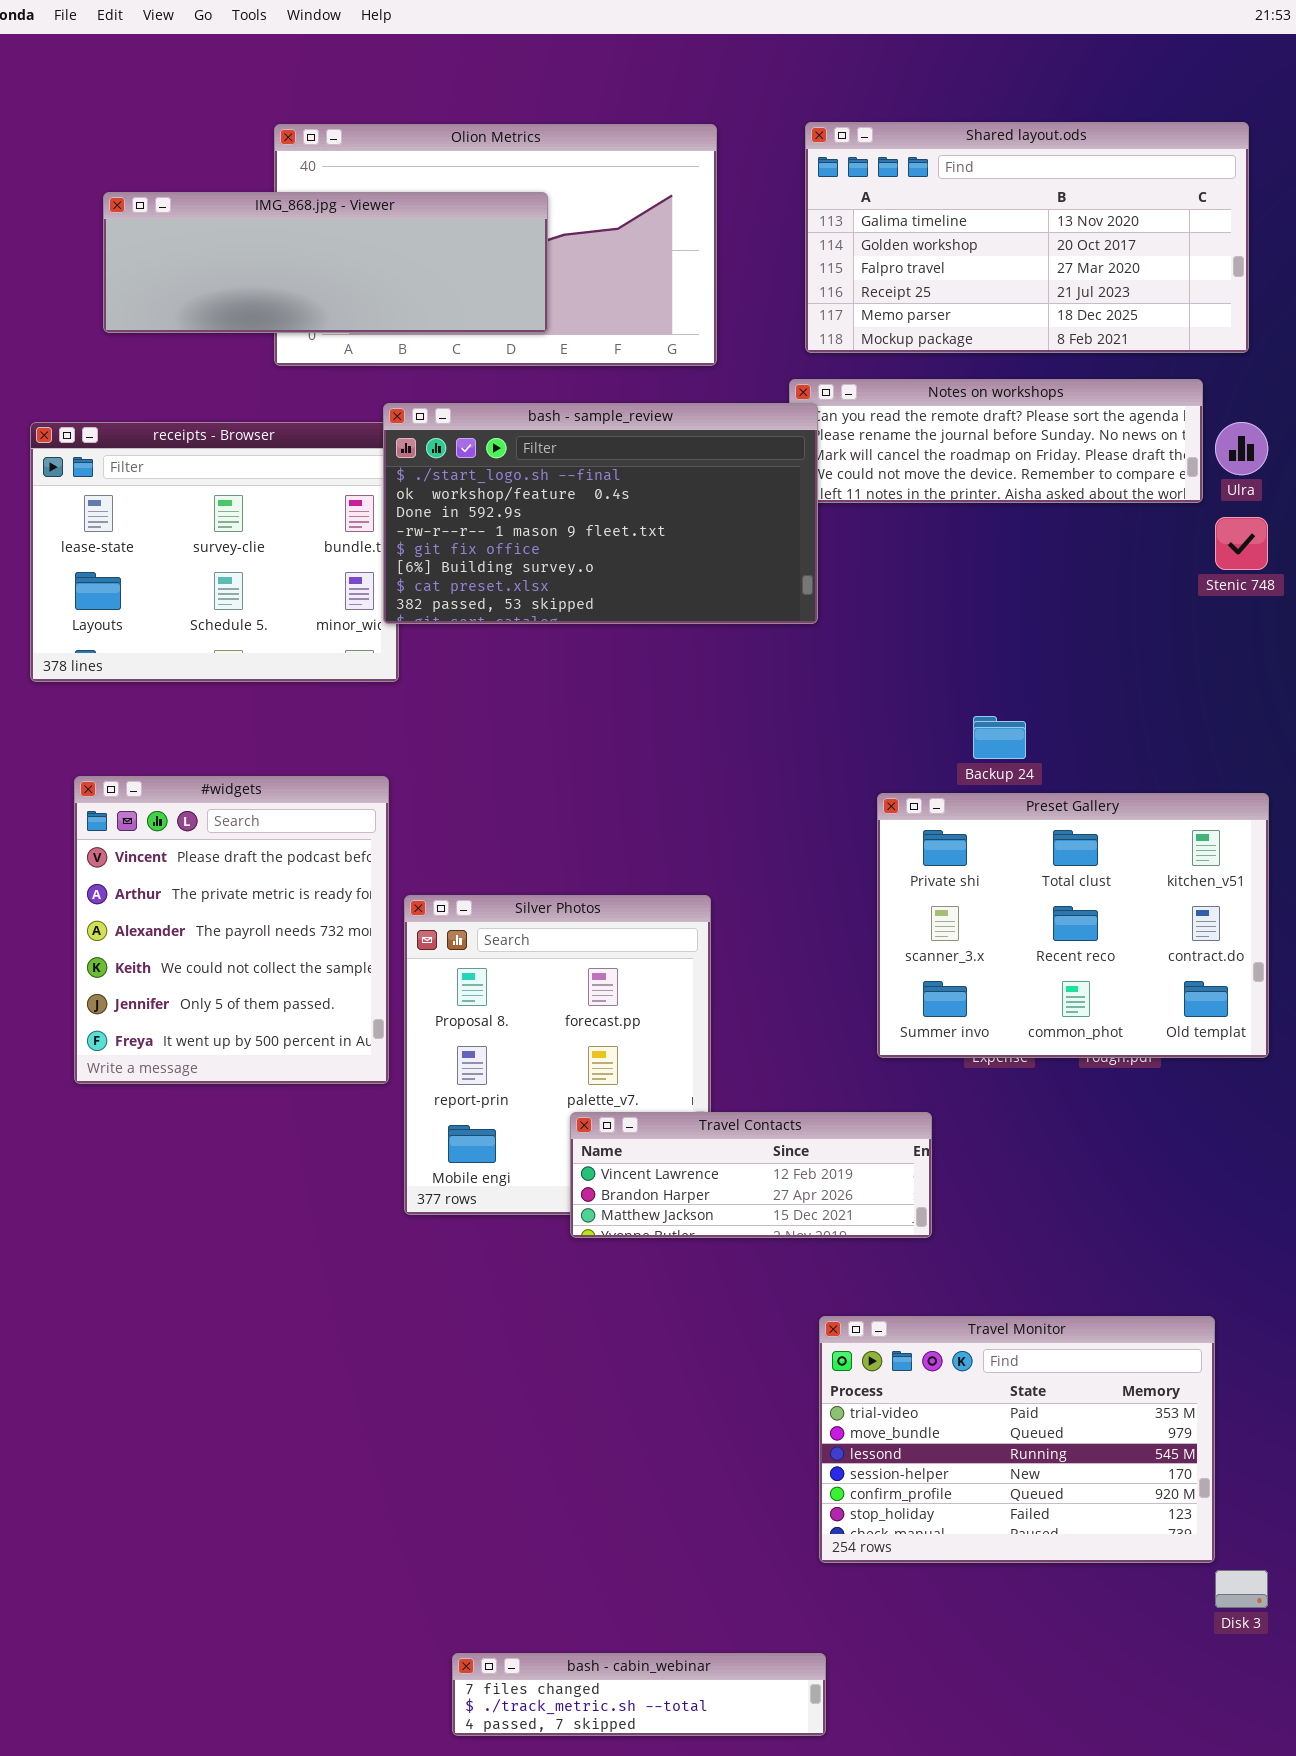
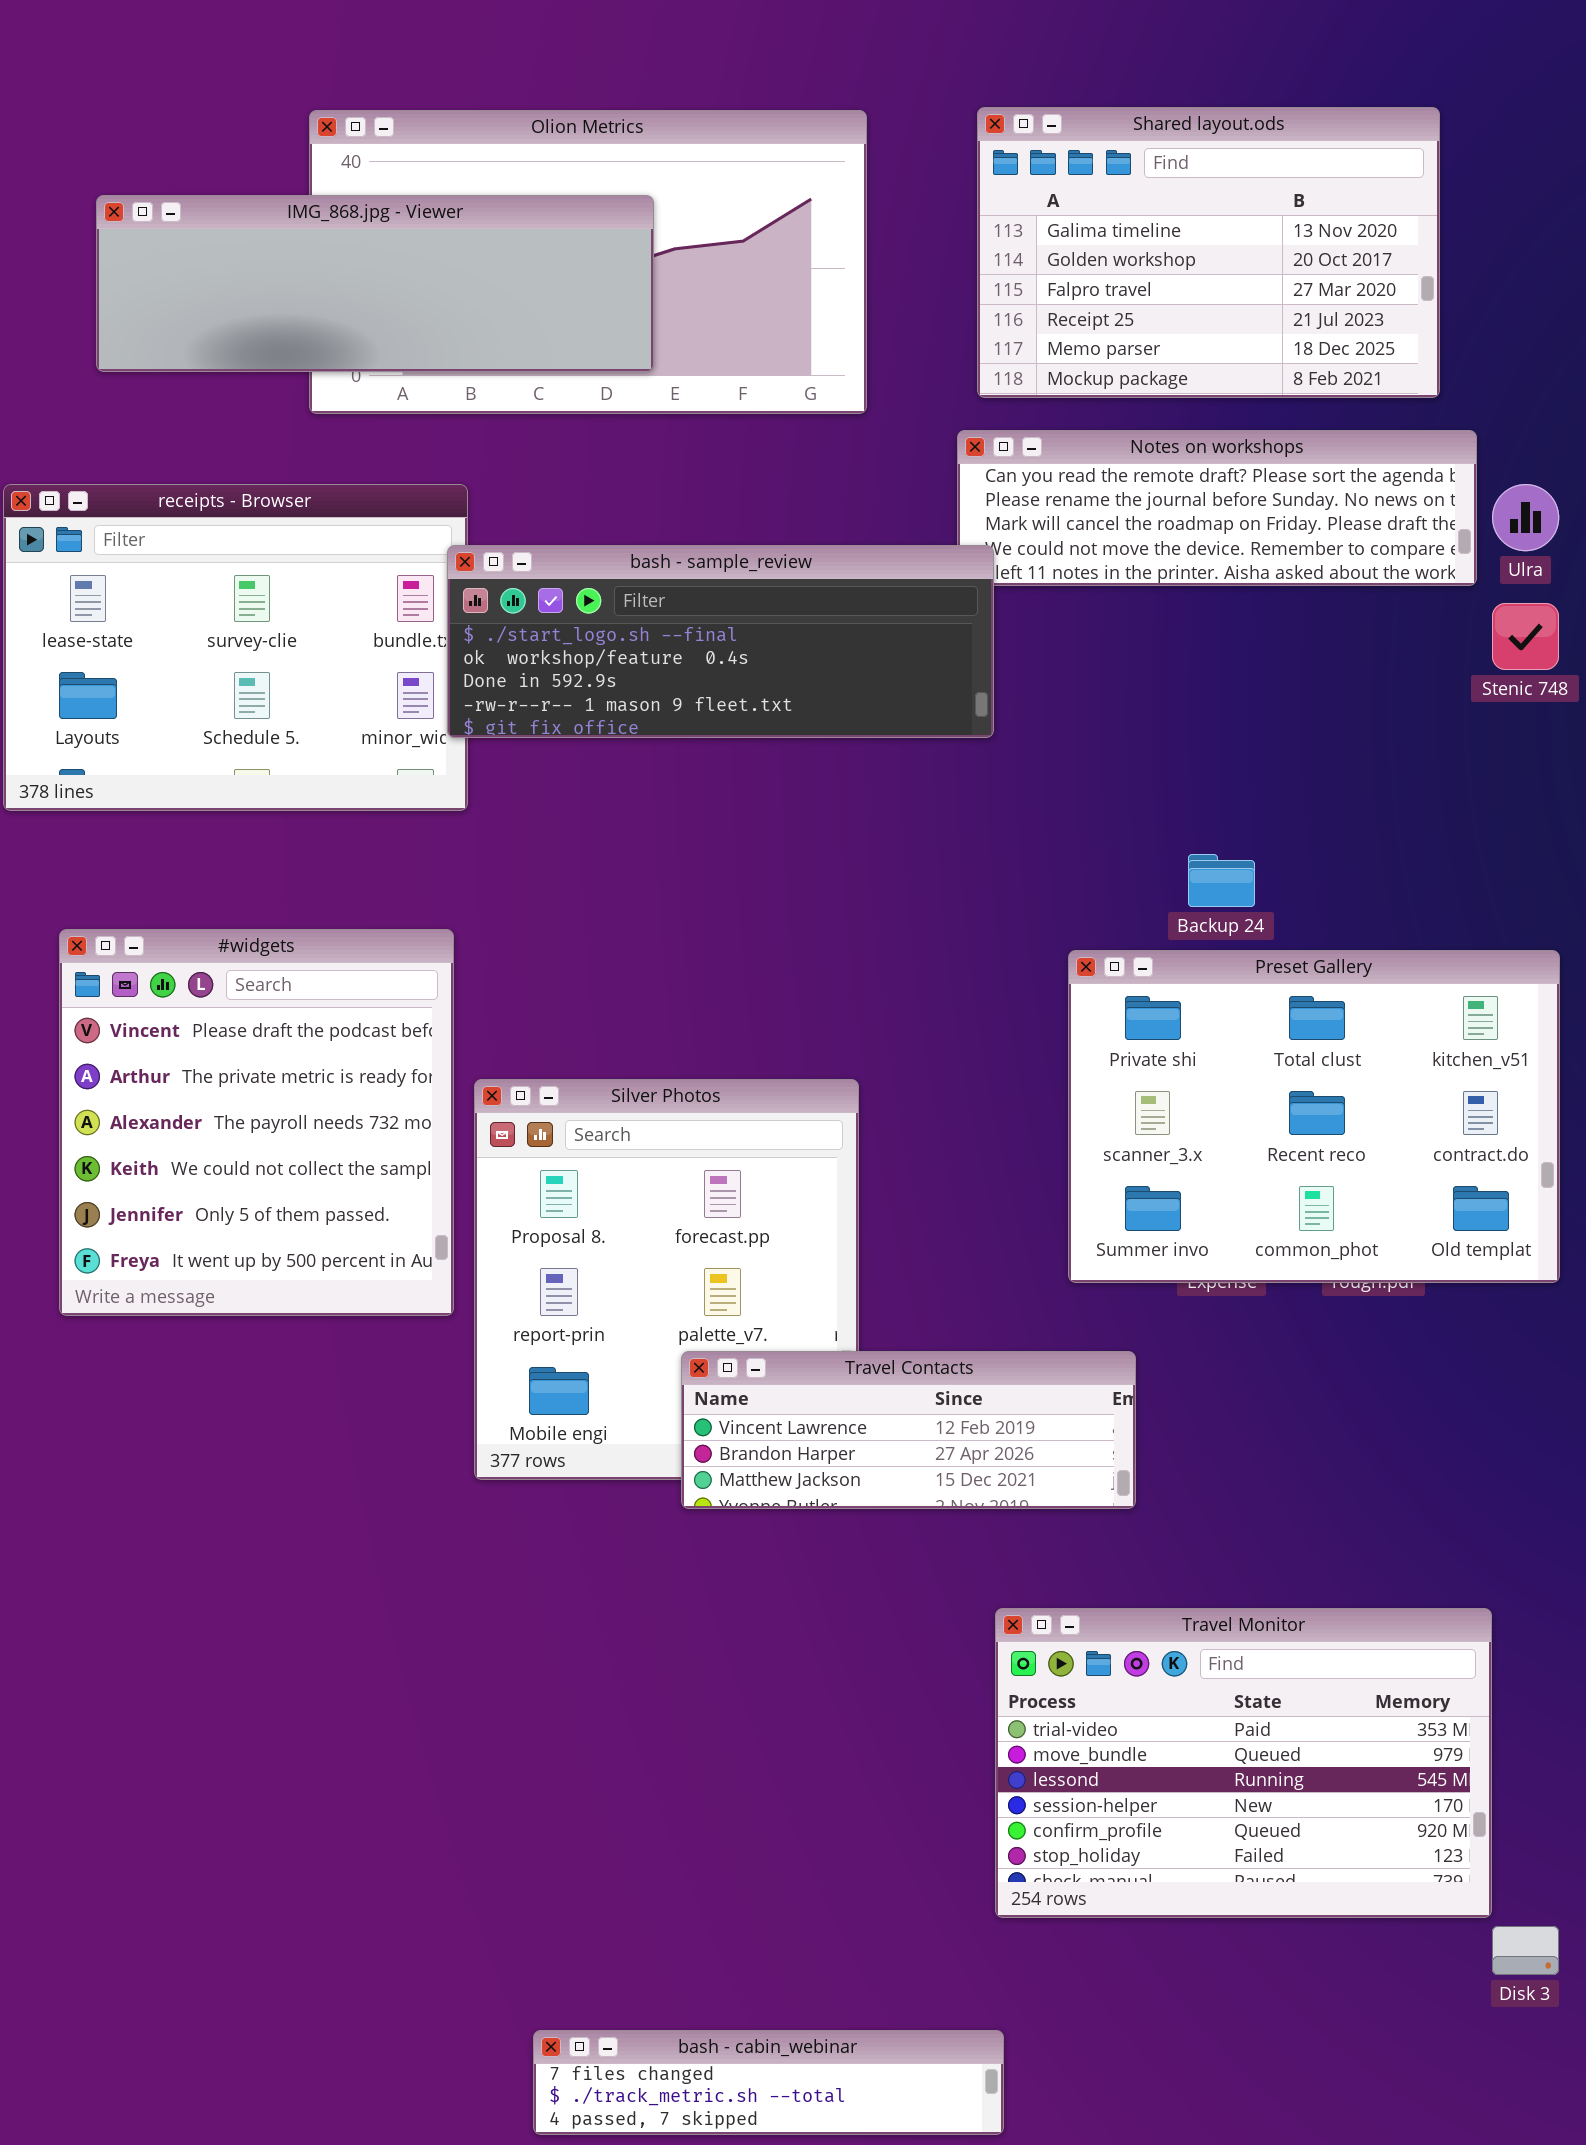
Shared layout.ods: [805,122,1249,353] -> [977,107,1440,398], resized
bash - sample_review: [383,403,818,624] -> [447,545,994,738], resized

